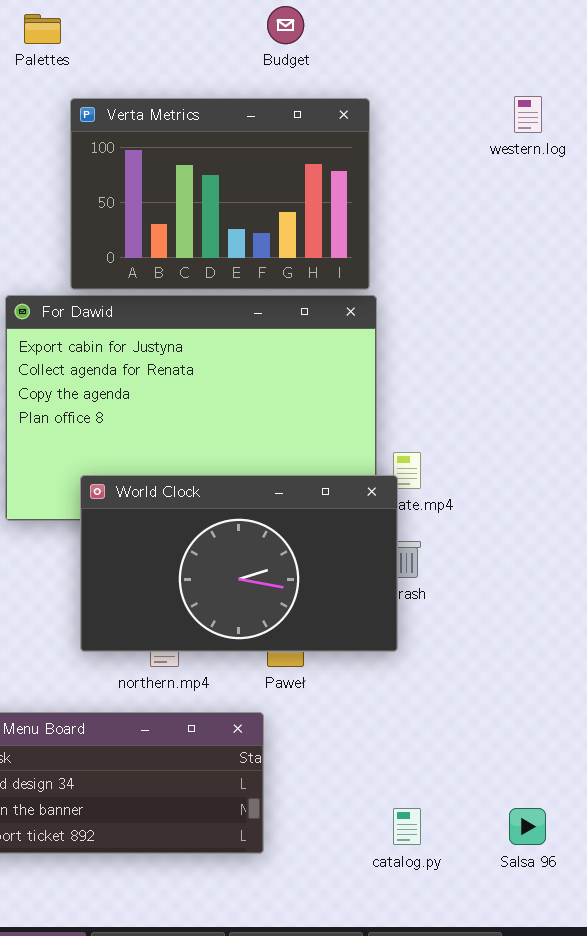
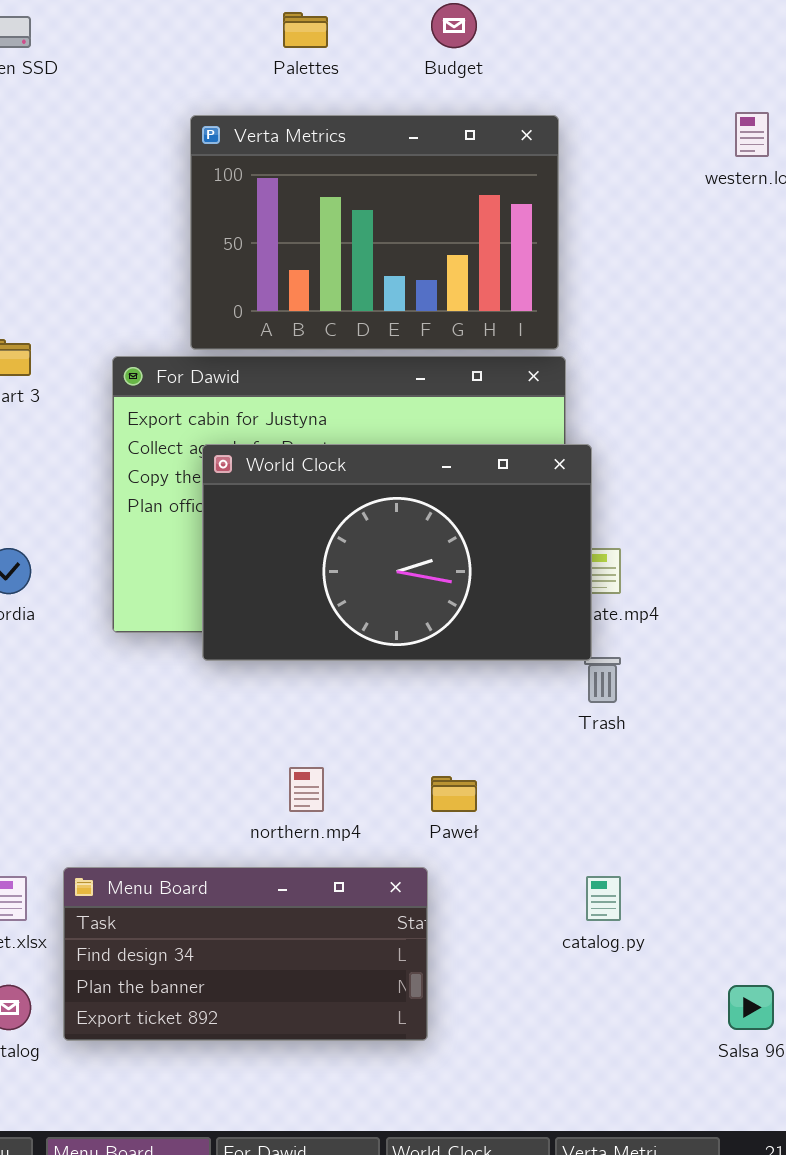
Palettes: [24,14,61,44] -> [283,12,328,48], moved
World Clock: [80,475,398,652] -> [202,444,592,661], moved
catalog.py: [393,808,421,845] -> [586,876,621,921], moved

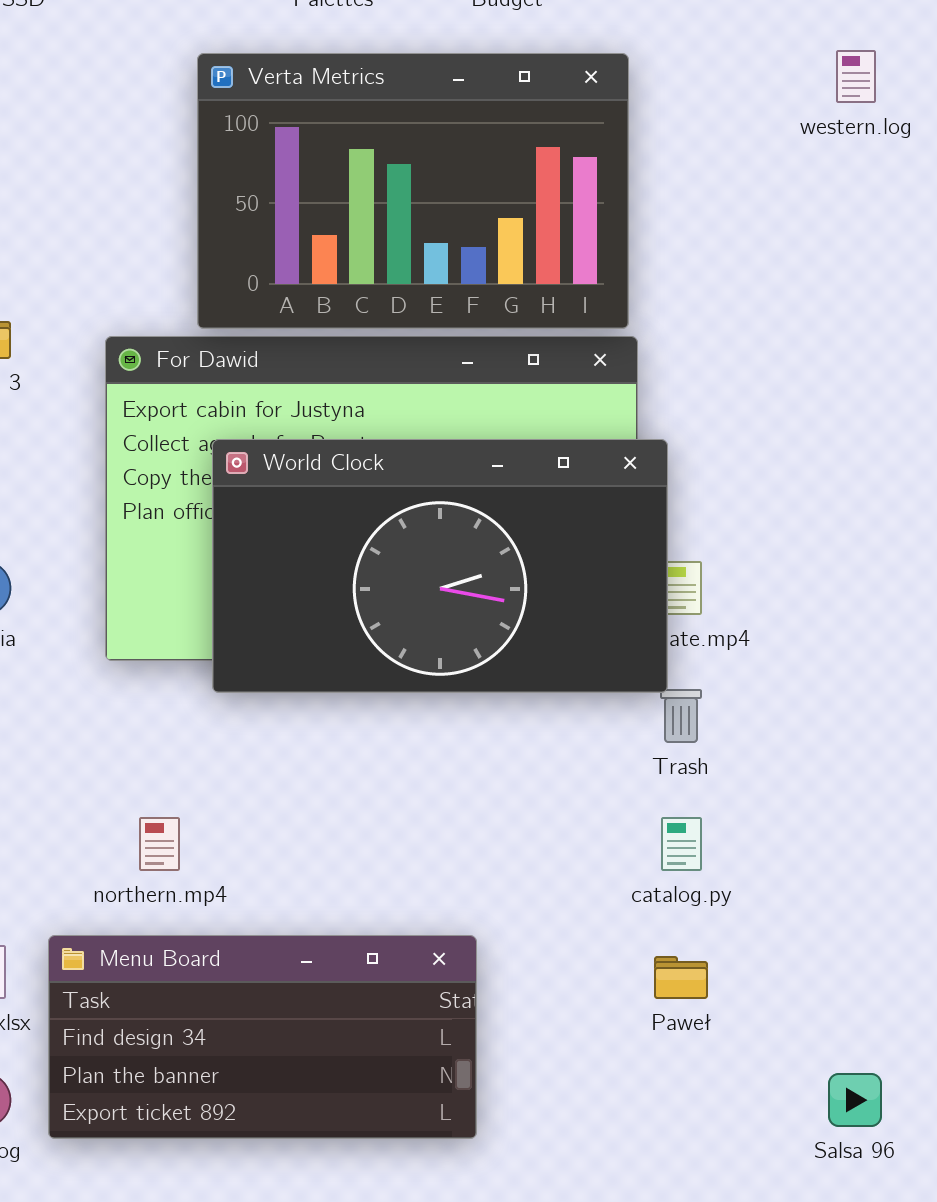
northern.mp4: [289,767,324,812] -> [139,817,180,871], moved
Paweł: [431,776,477,812] -> [654,956,708,999], moved
catalog.py: [586,876,621,921] -> [661,817,702,871], moved

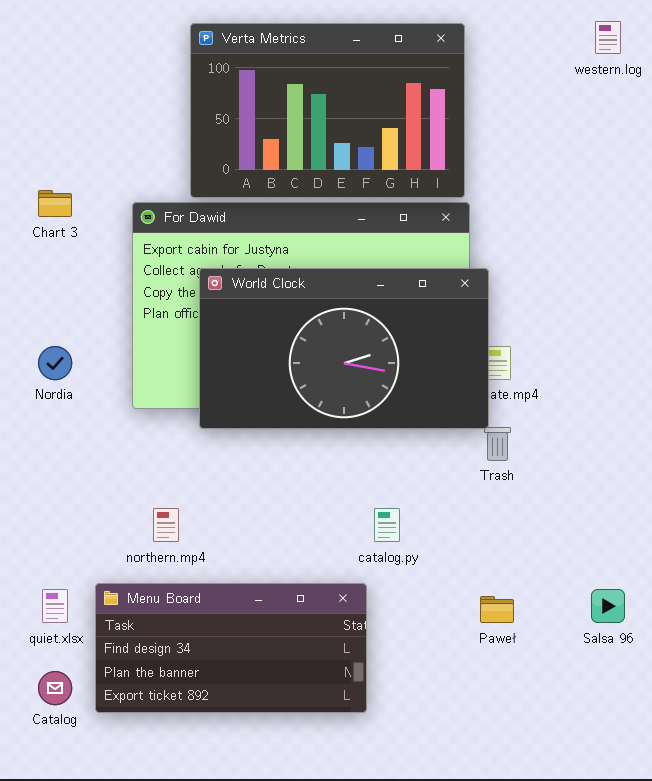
catalog.py: [661,817,702,871] -> [374,508,400,542], moved
Salsa 96: [828,1073,882,1127] -> [591,589,625,623], moved

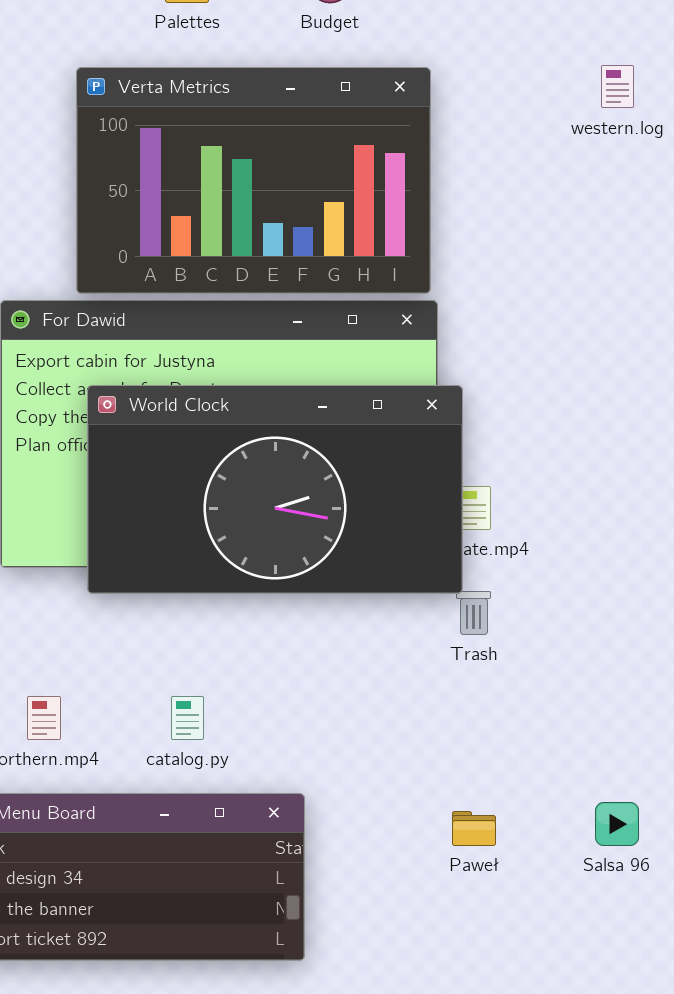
catalog.py: [374,508,400,542] -> [171,696,204,740], moved

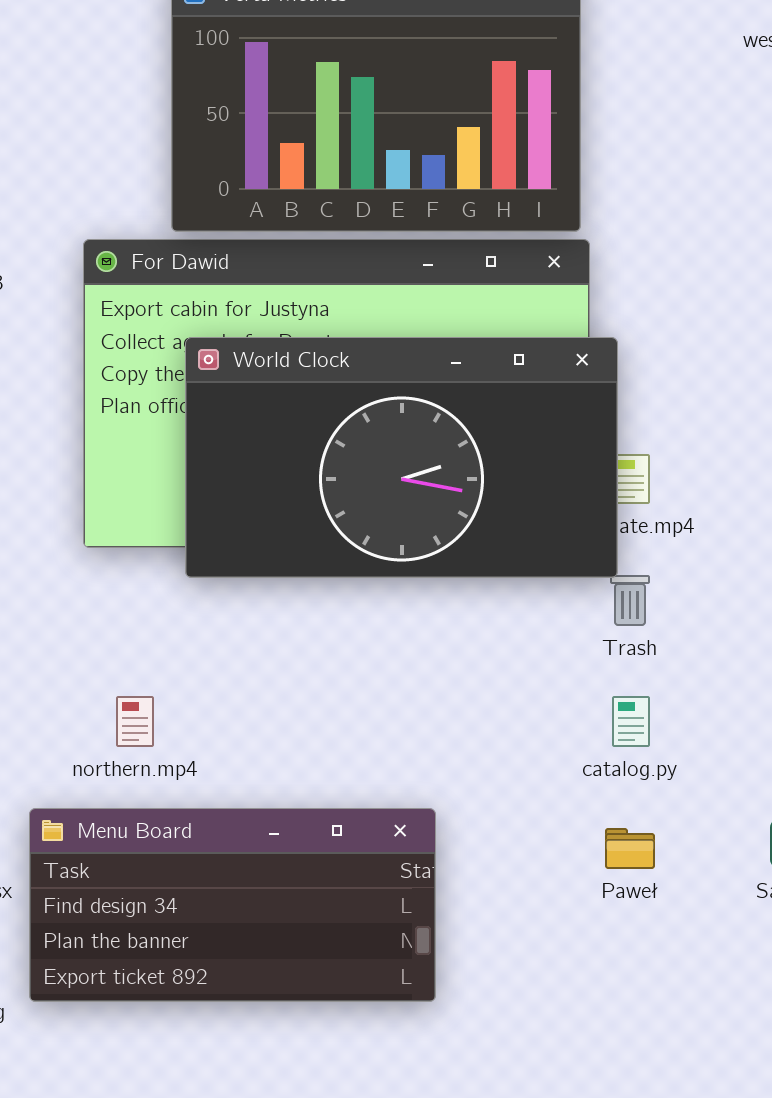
catalog.py: [171,696,204,740] -> [612,696,650,747], moved

